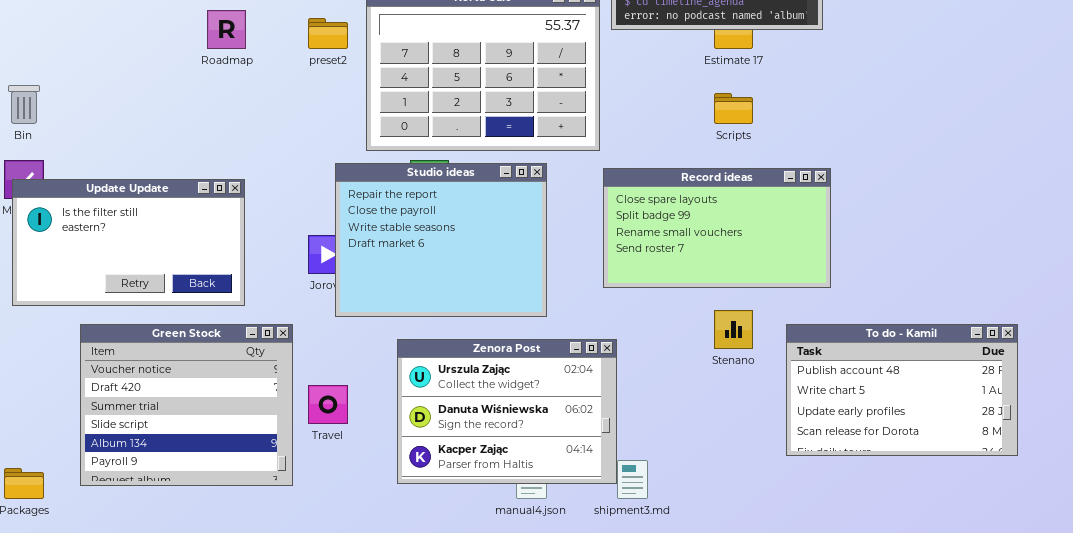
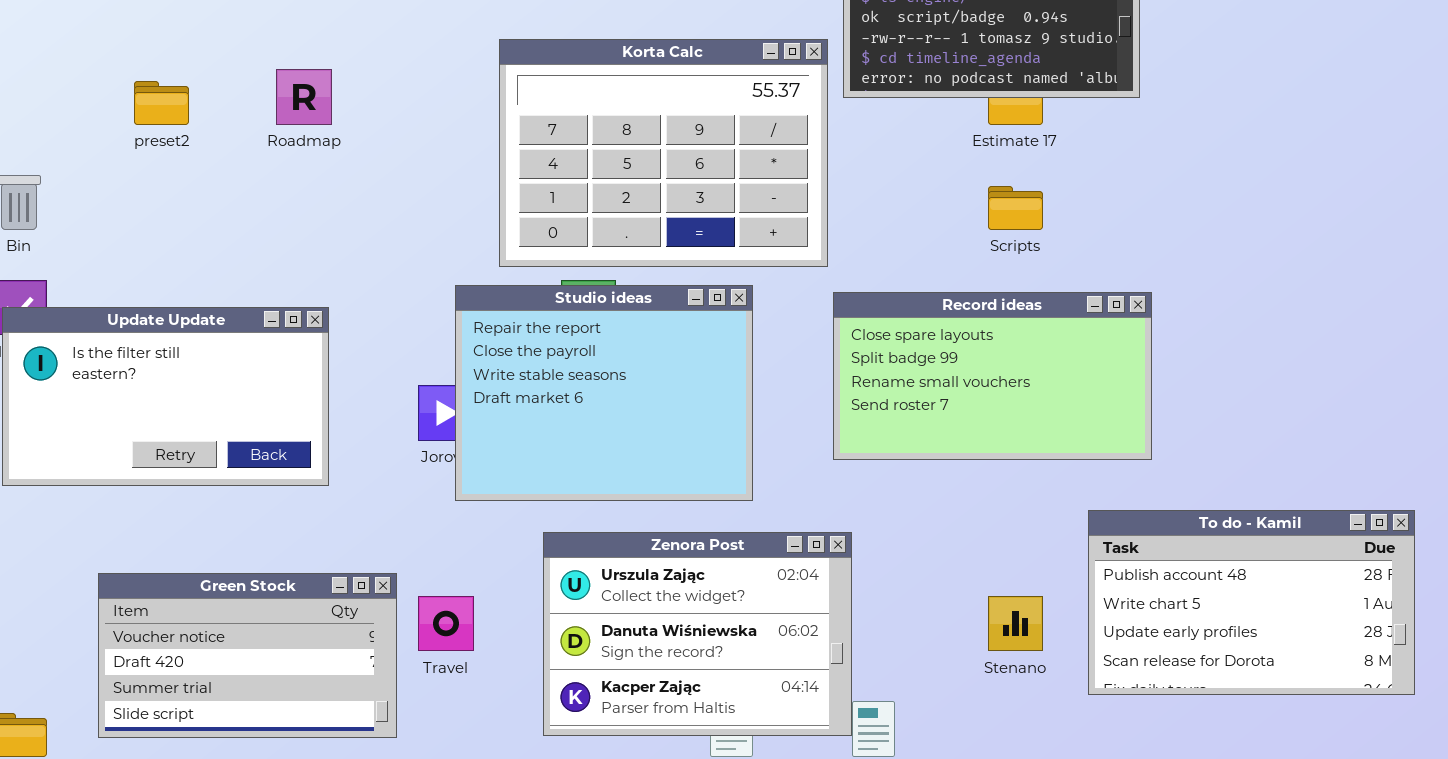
preset2: [308,18,348,49] -> [134,81,189,125], moved
Stenano: [714,310,753,349] -> [988,596,1043,651], moved
Green Stock: [80,324,293,486] -> [98,573,397,738], resized

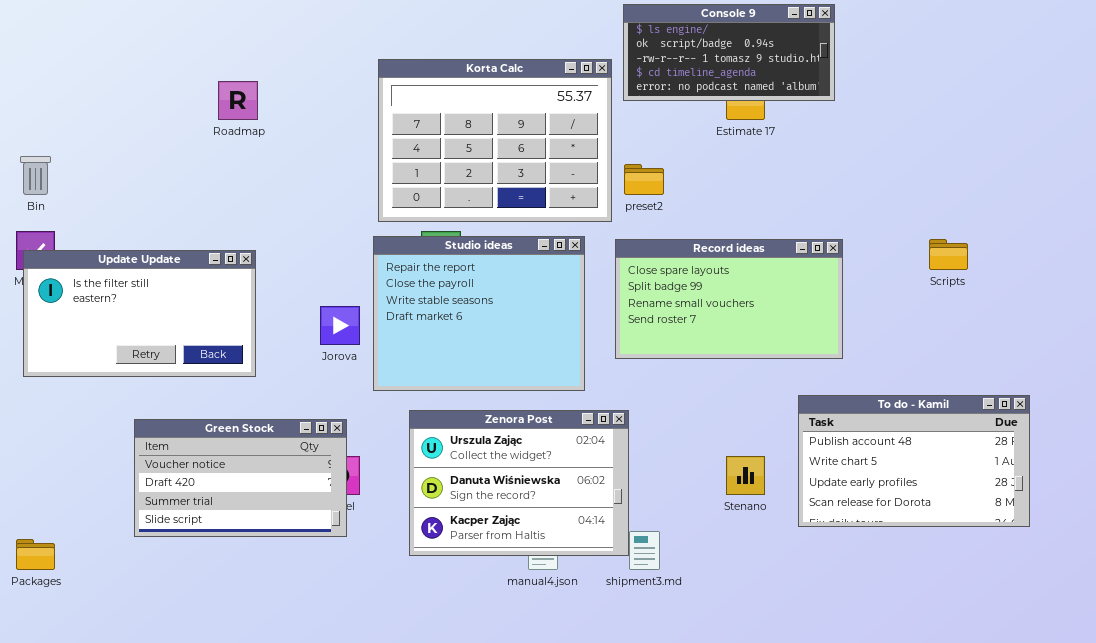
preset2: [134,81,189,125] -> [624,164,664,195], moved
Scripts: [988,186,1043,230] -> [929,239,968,270], moved
Studio ideas: [455,285,753,501] -> [373,236,585,391], moved
Green Stock: [98,573,397,738] -> [134,419,347,537], moved

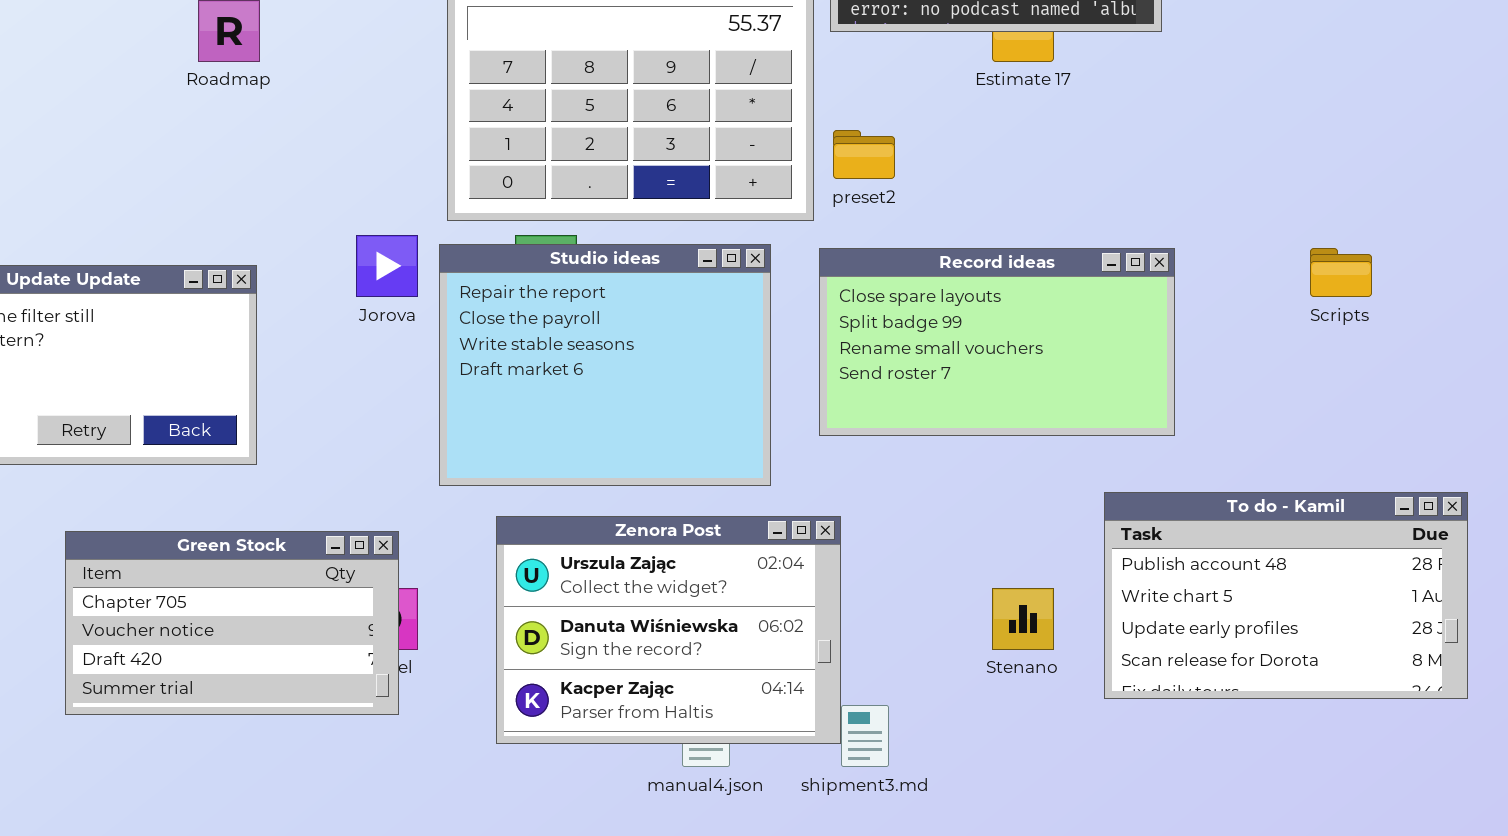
Jorova: [320,306,360,345] -> [356,235,418,297], moved
Green Stock: [134,419,347,537] -> [65,531,399,715], scrolled up 1 row

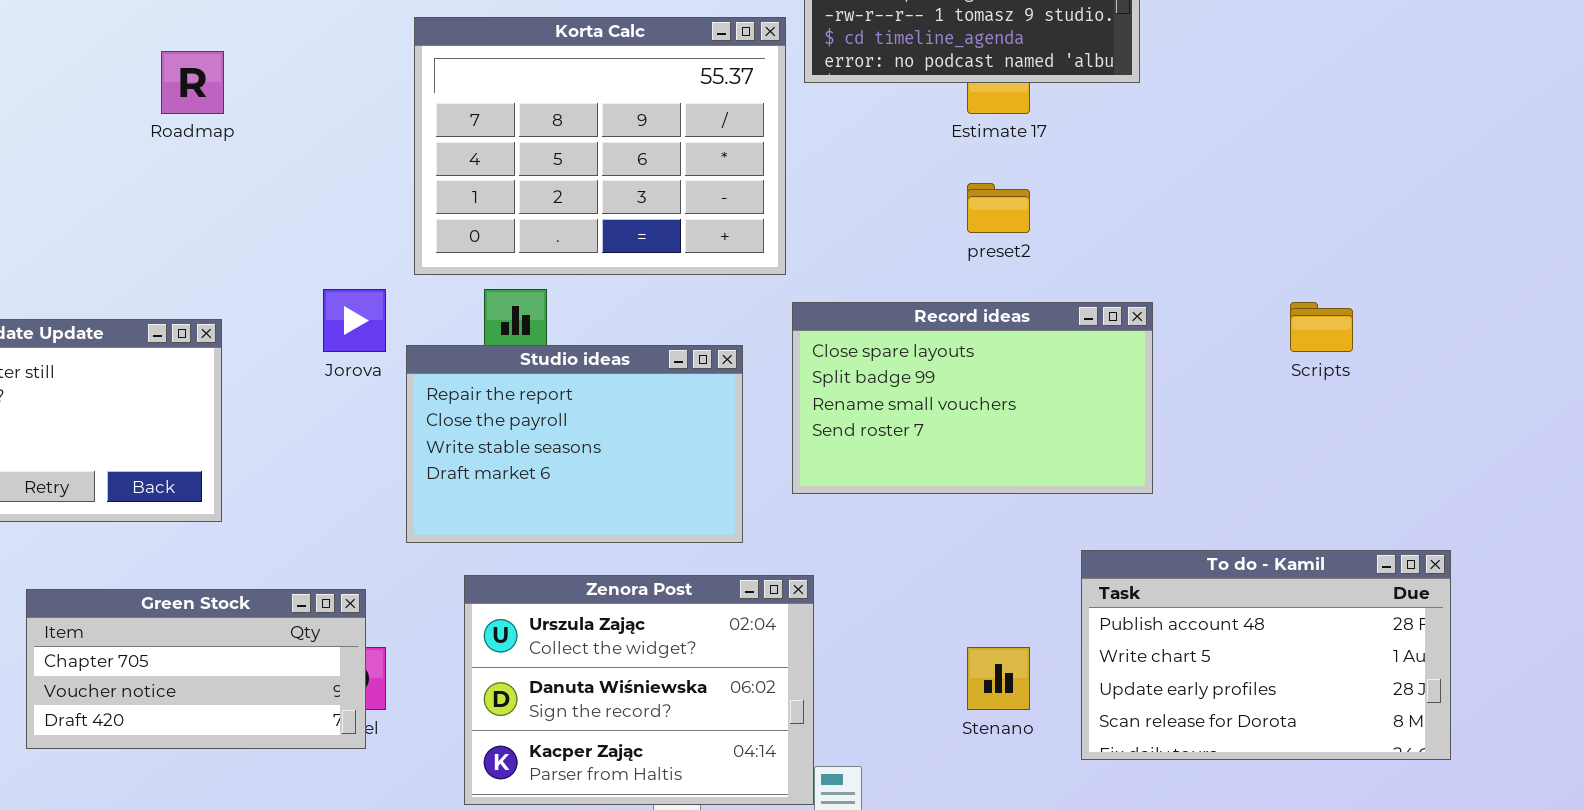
preset2: [833,130,895,179] -> [967,183,1030,233], moved
Studio ideas: [439,244,771,486] -> [406,345,743,543], resized
Green Stock: [65,531,399,715] -> [26,589,366,749], resized

